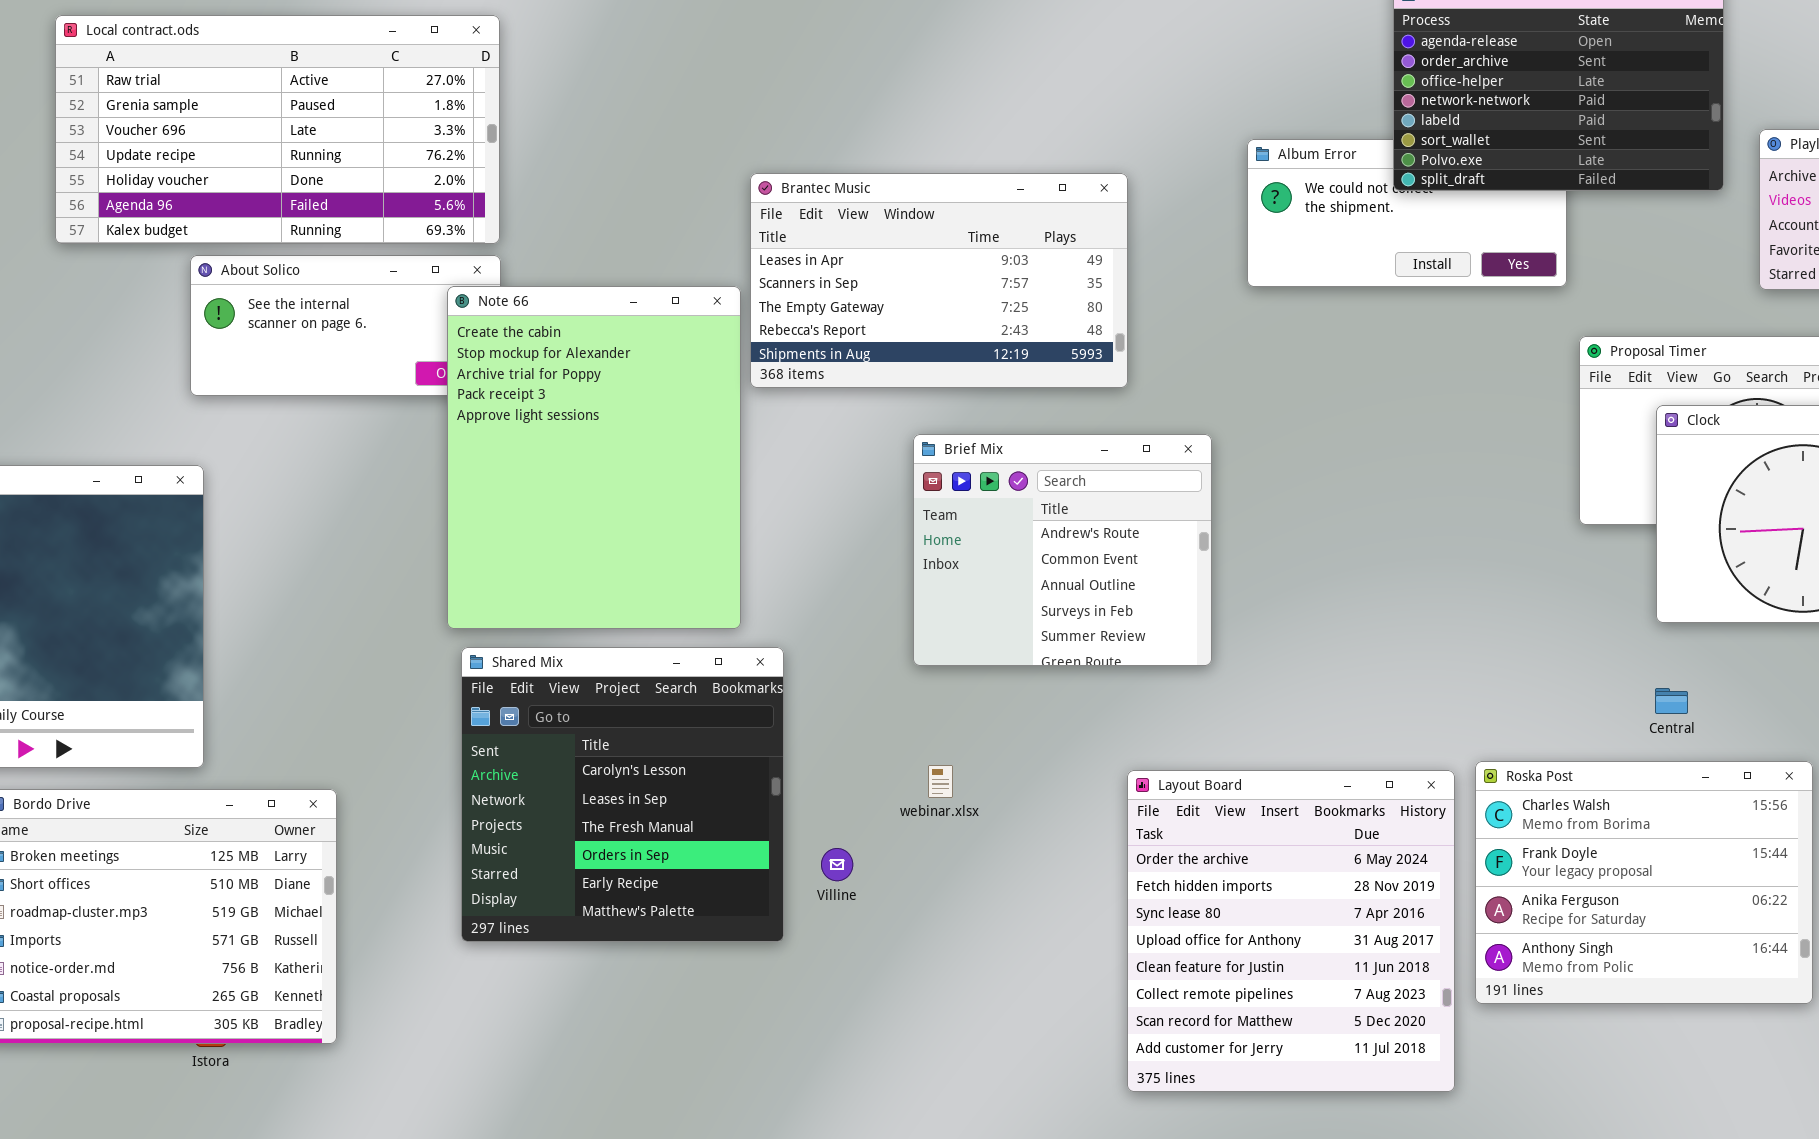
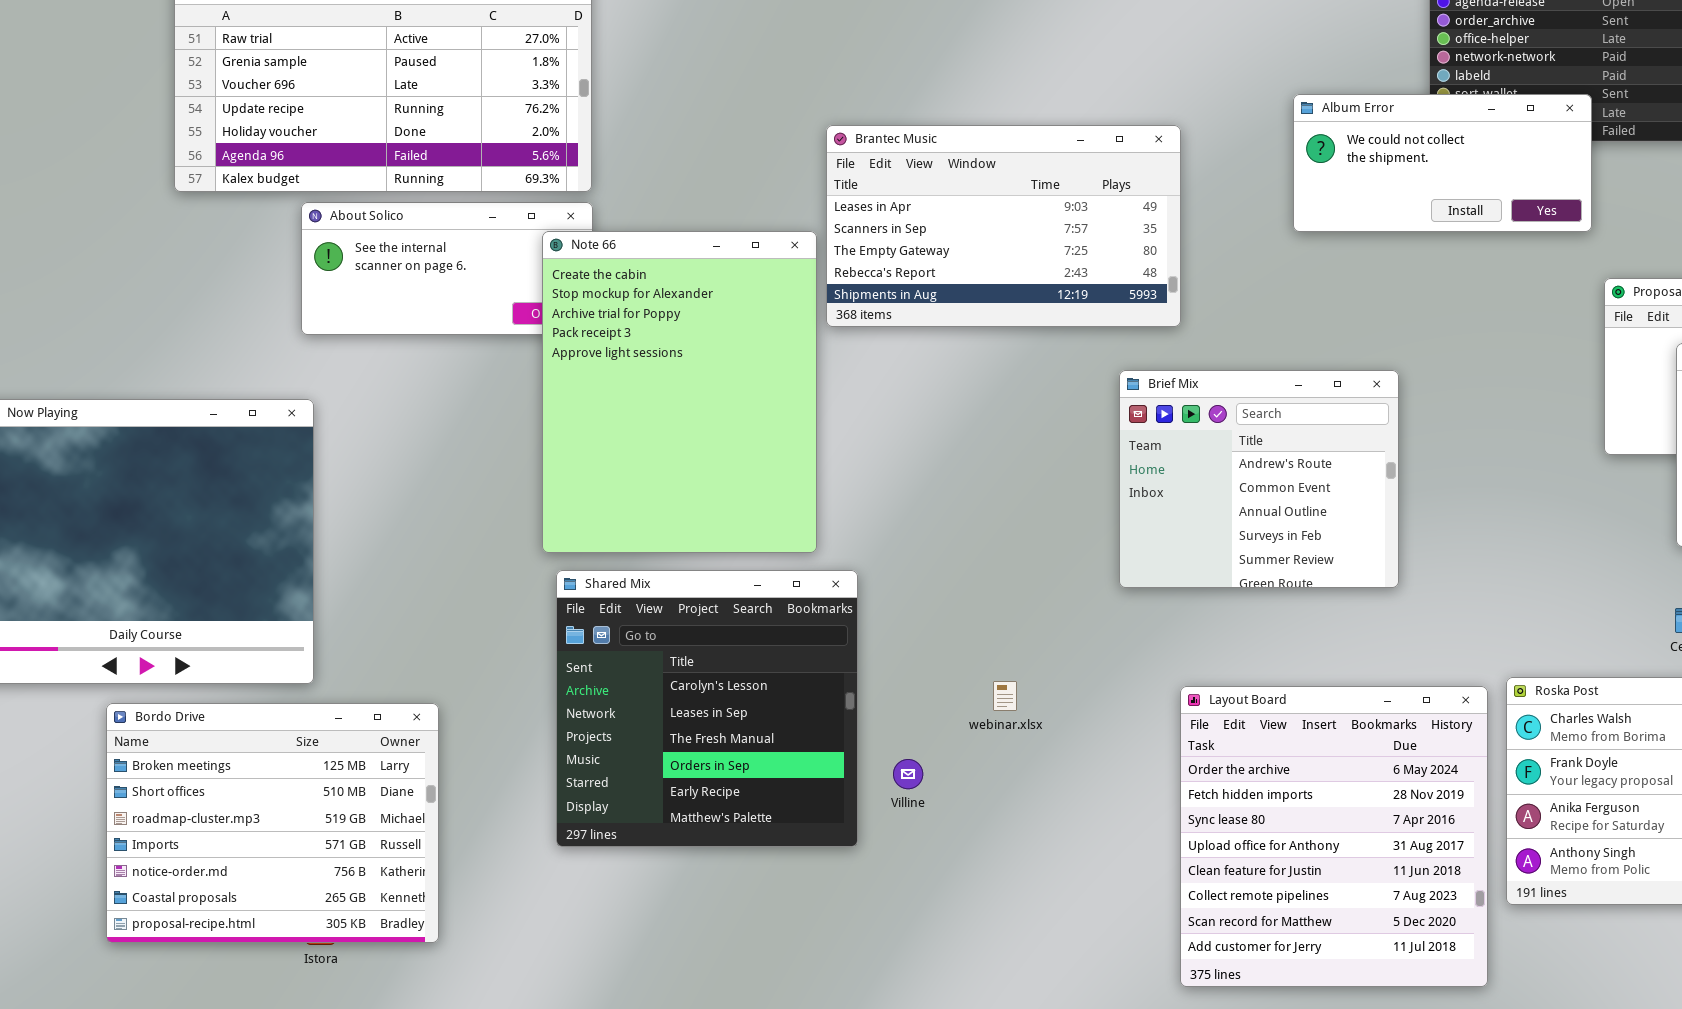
Album Error: [1247,139,1567,287] -> [1293,94,1592,232], raised
Brief Mix: [913,434,1212,666] -> [1119,370,1399,588], moved

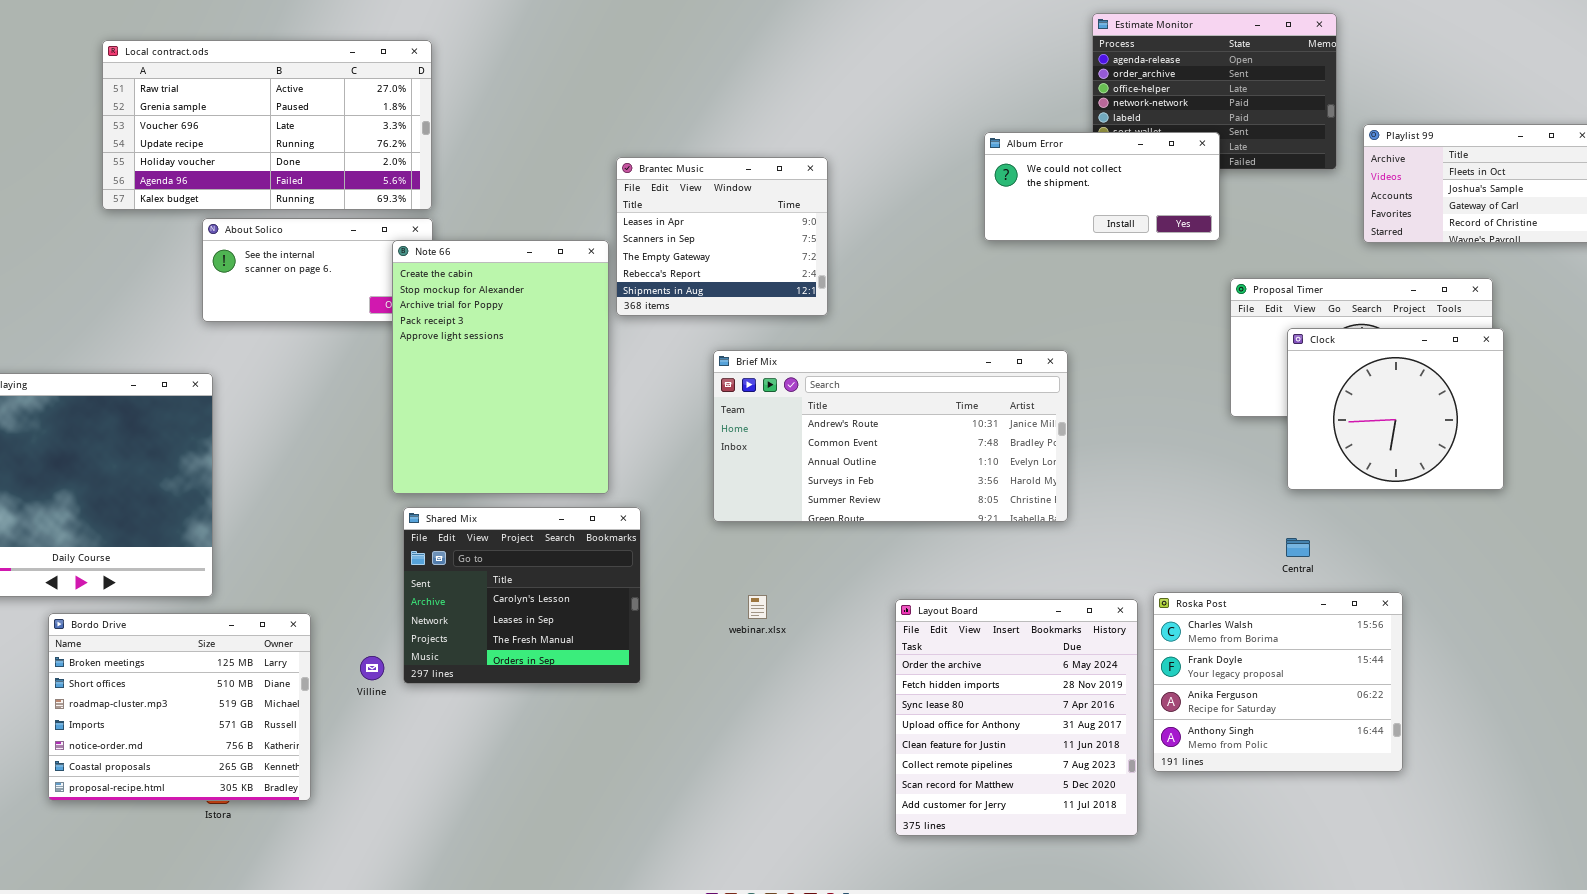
Brantec Music: [826,125,1181,327] -> [616,157,828,316], resized
Brief Mix: [1119,370,1399,588] -> [713,350,1068,522], resized
Shared Mix: [556,570,858,847] -> [403,507,641,684], resized
Villine: [893,759,923,789] -> [360,656,384,680], moved

